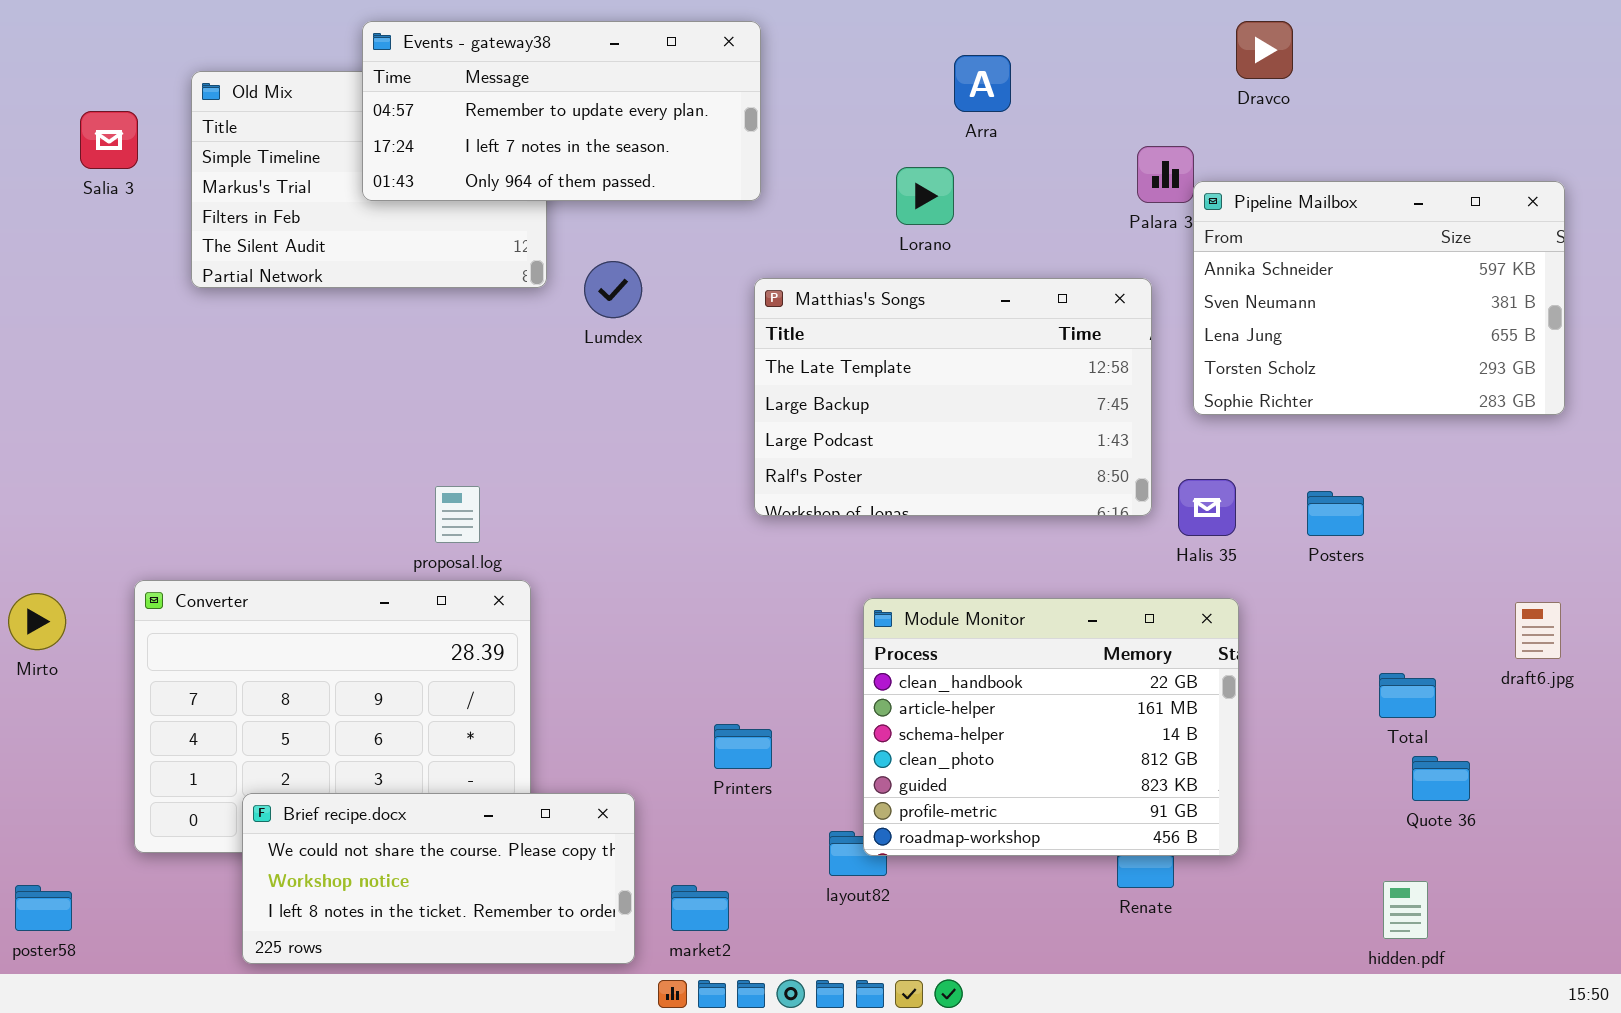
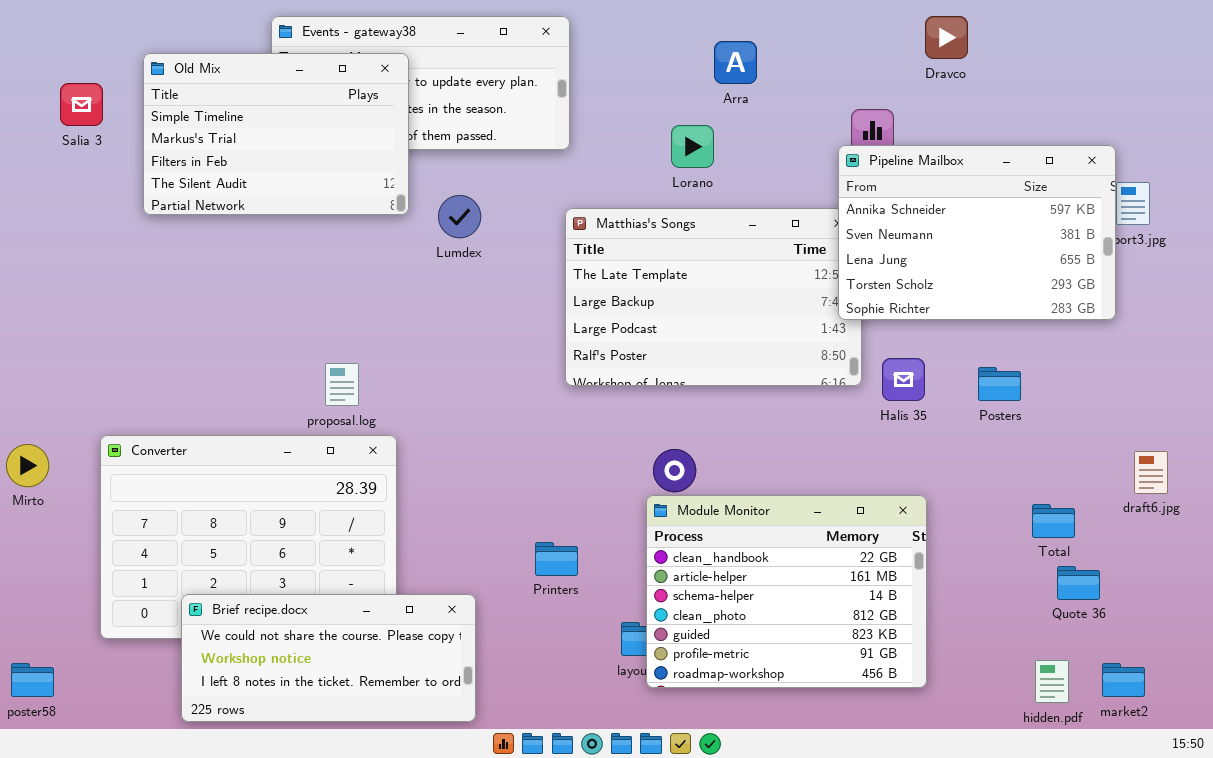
Old Mix: [191,71,547,288] -> [143,53,409,215], raised
Pipeline Mailbox: [1193,181,1565,415] -> [838,145,1116,320], moved
Module Monitor: [863,598,1239,856] -> [646,495,927,688], moved
market2: [671,885,729,931] -> [1102,663,1145,697], moved

